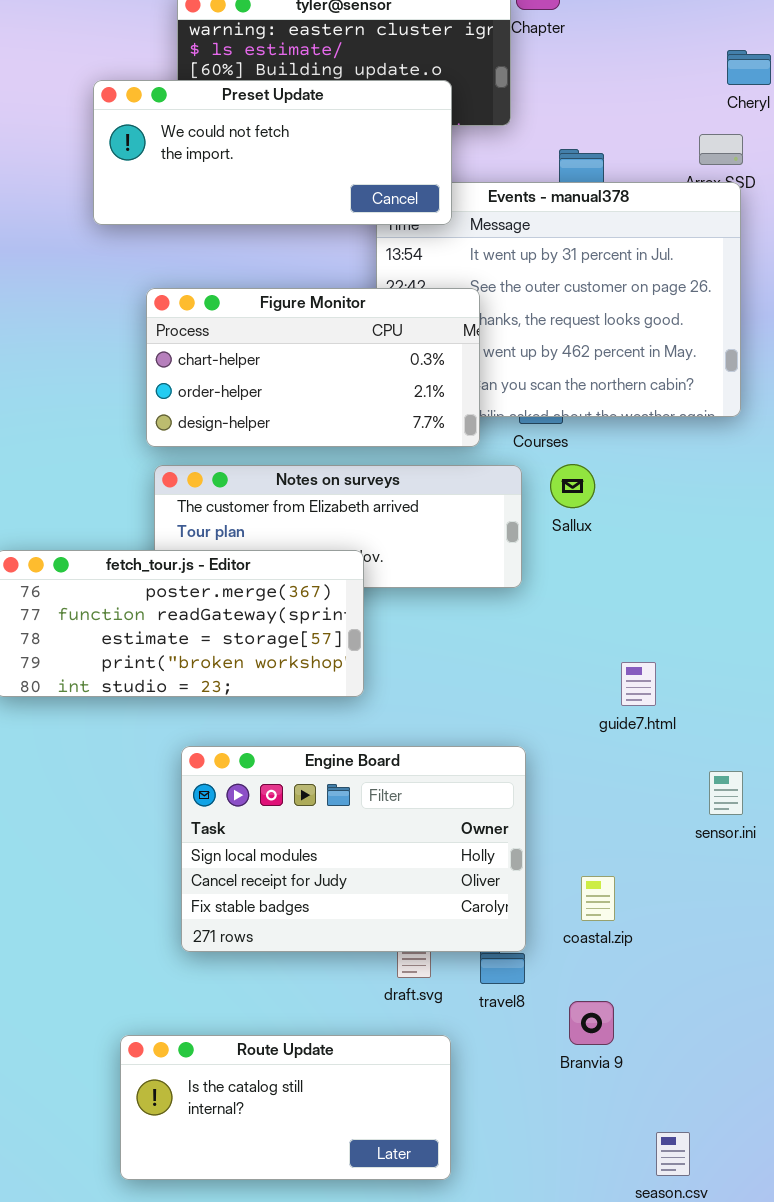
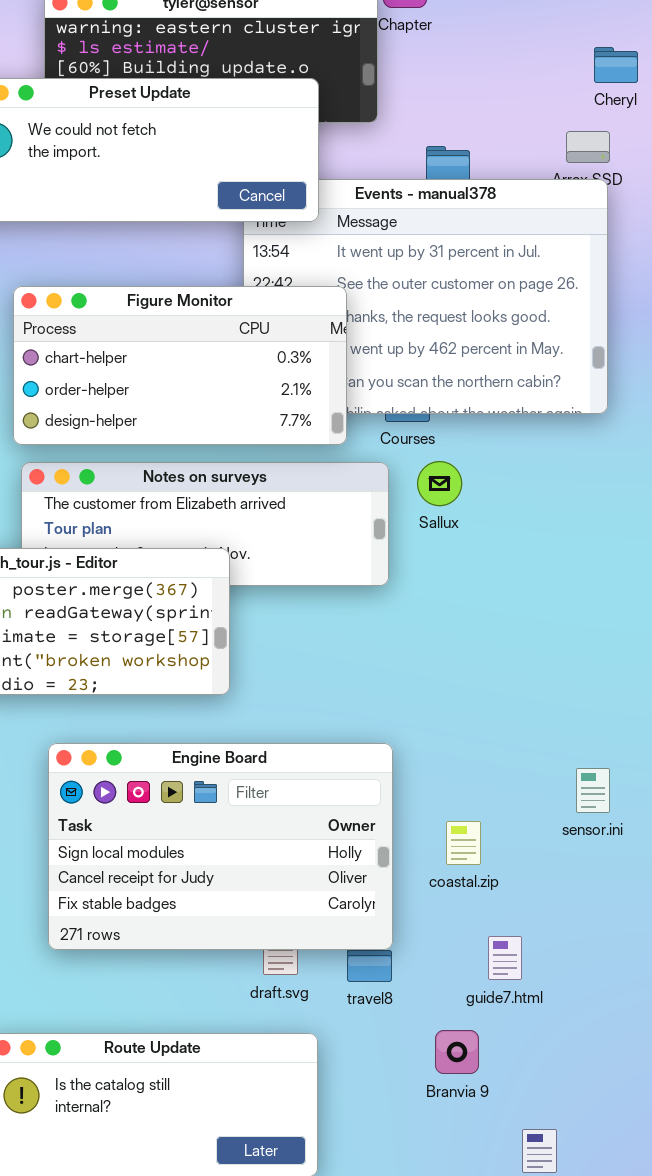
guide7.html: [621,662,656,706] -> [488,936,522,980], moved
coastal.zip: [581,876,615,921] -> [446,821,481,865], moved
Branvia 9: [569,1001,614,1045] -> [435,1030,479,1074], moved

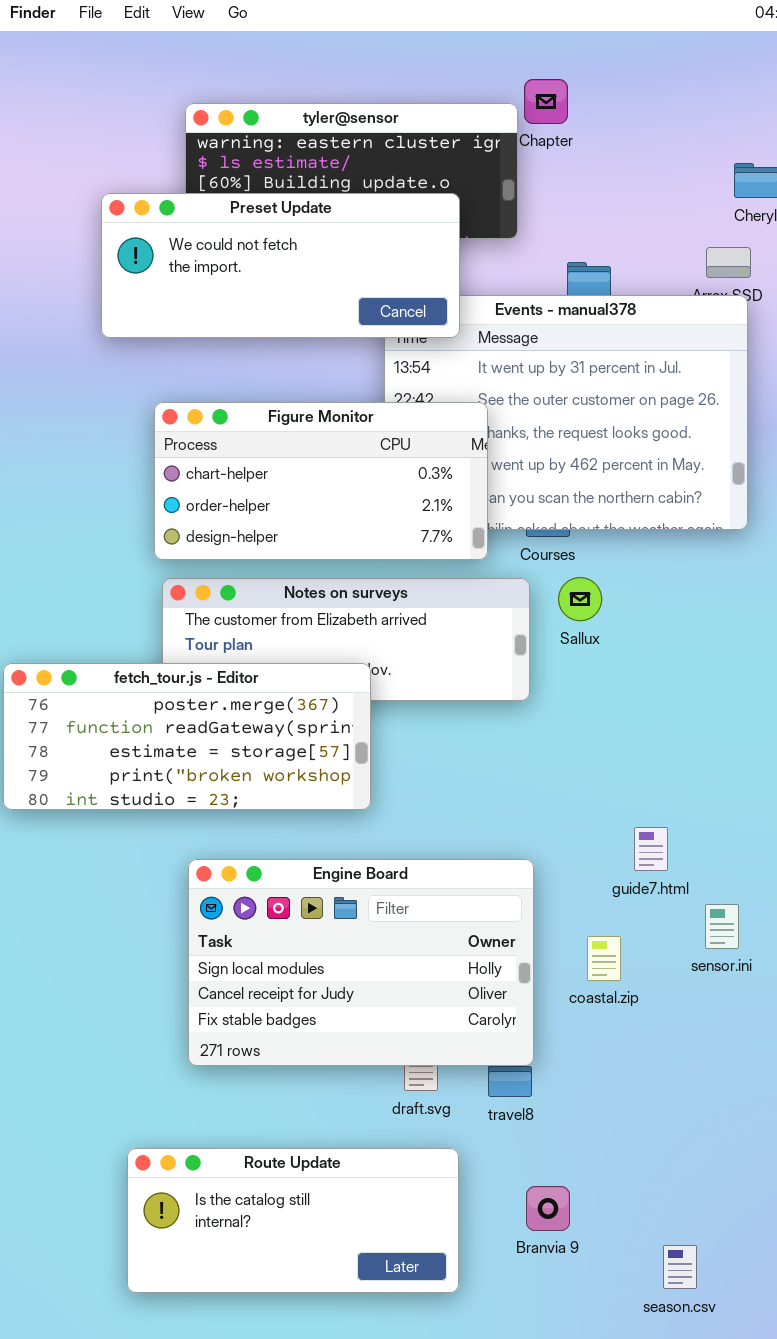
sensor.ini: [576,768,610,813] -> [705,904,739,949], moved
guide7.html: [488,936,522,980] -> [634,827,668,871], moved
Branvia 9: [435,1030,479,1074] -> [526,1186,570,1231], moved

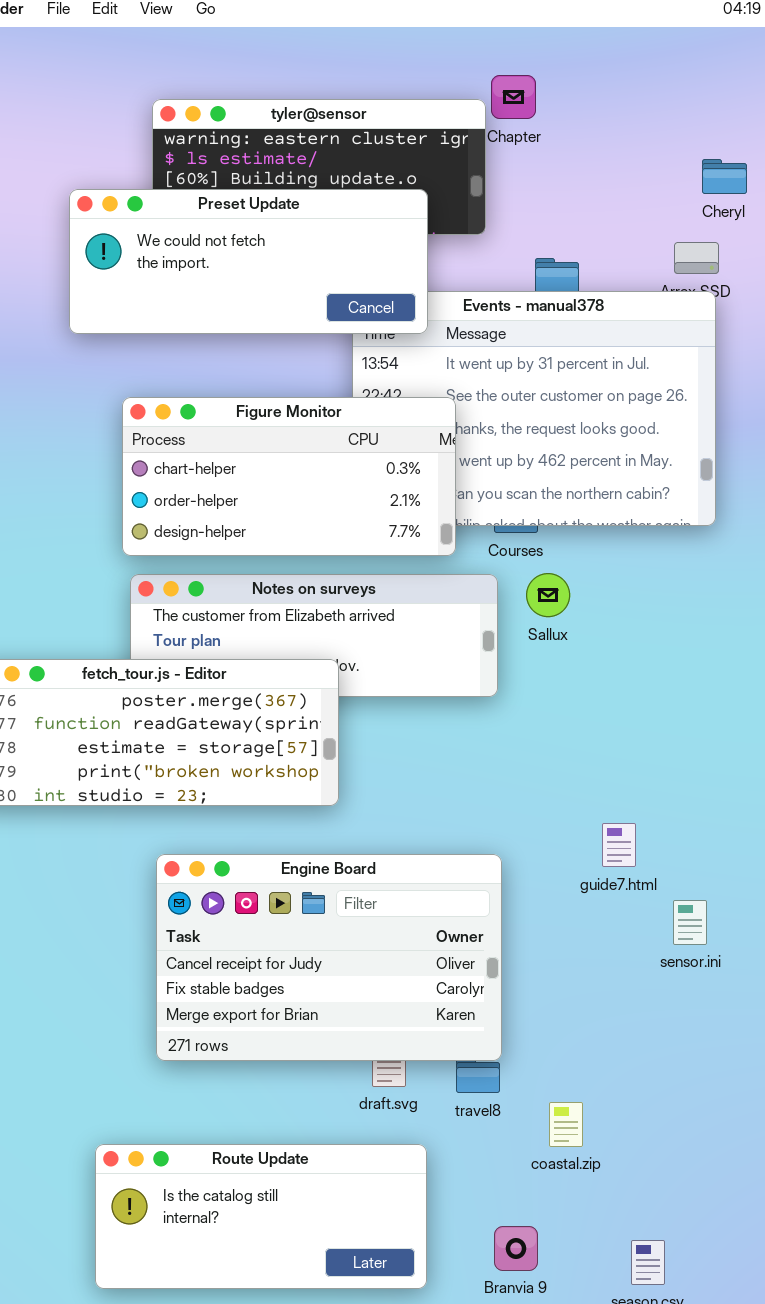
Engine Board: [188,859,534,1066] -> [156,854,502,1061], scrolled down 1 row
coastal.zip: [587,936,621,981] -> [549,1102,583,1147], moved
Branvia 9: [526,1186,570,1231] -> [494,1226,538,1271], moved

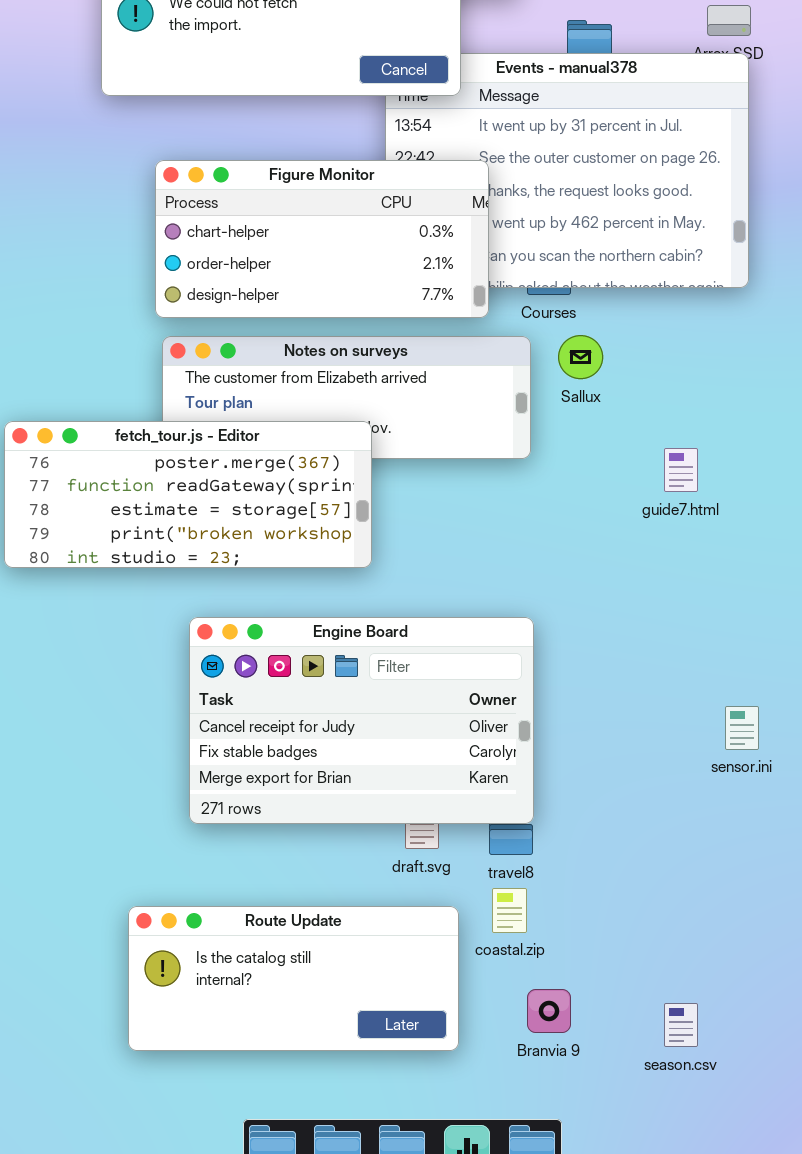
guide7.html: [602,823,636,867] -> [664,448,698,492], moved
sensor.ini: [673,900,707,945] -> [725,706,759,750], moved
coastal.zip: [549,1102,583,1147] -> [492,888,527,933], moved

